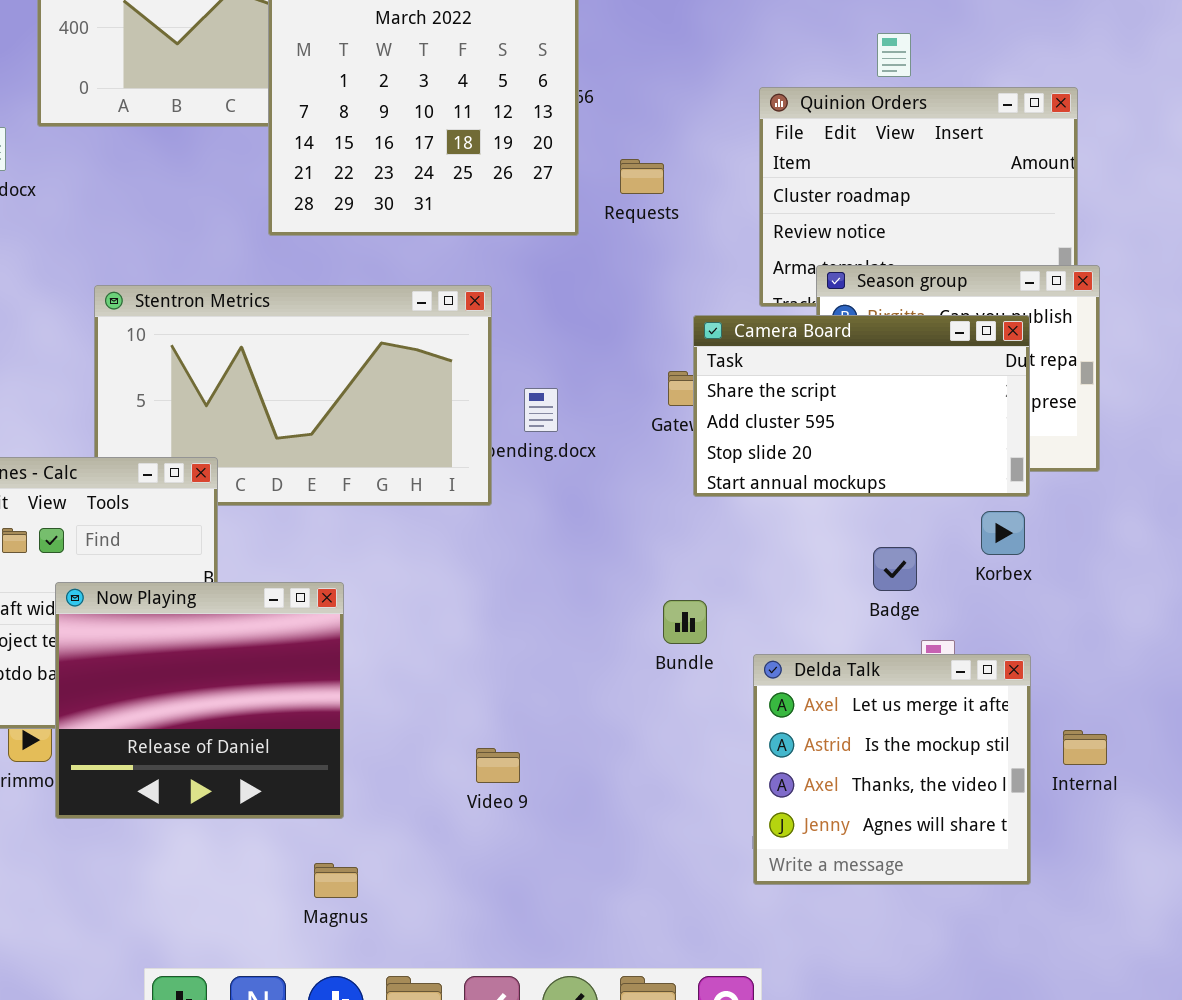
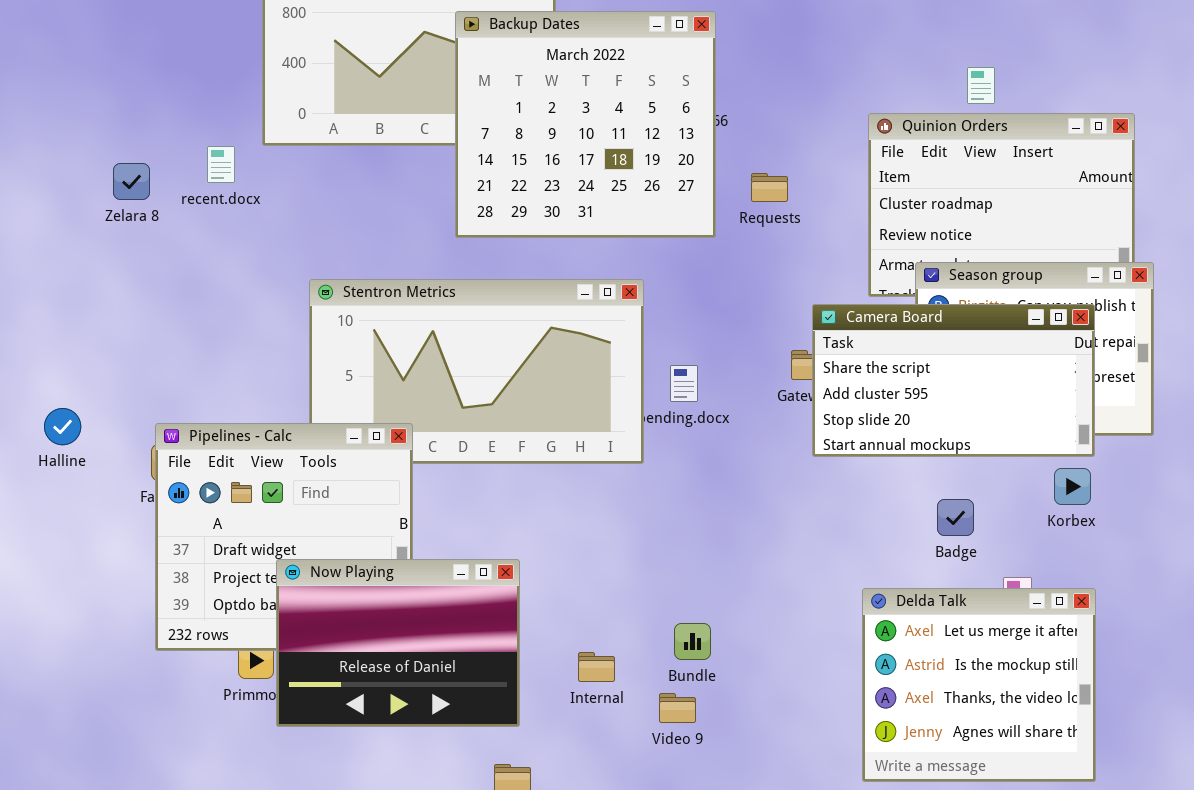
Badge: [873,547,917,591] -> [937,499,974,536], moved
Now Playing: [55,582,344,819] -> [276,559,520,727], resized
Bundle: [663,600,707,644] -> [674,623,711,660], moved
Internal: [1063,730,1107,765] -> [578,652,615,682], moved
Video 9: [476,748,520,783] -> [659,693,696,723], moved

